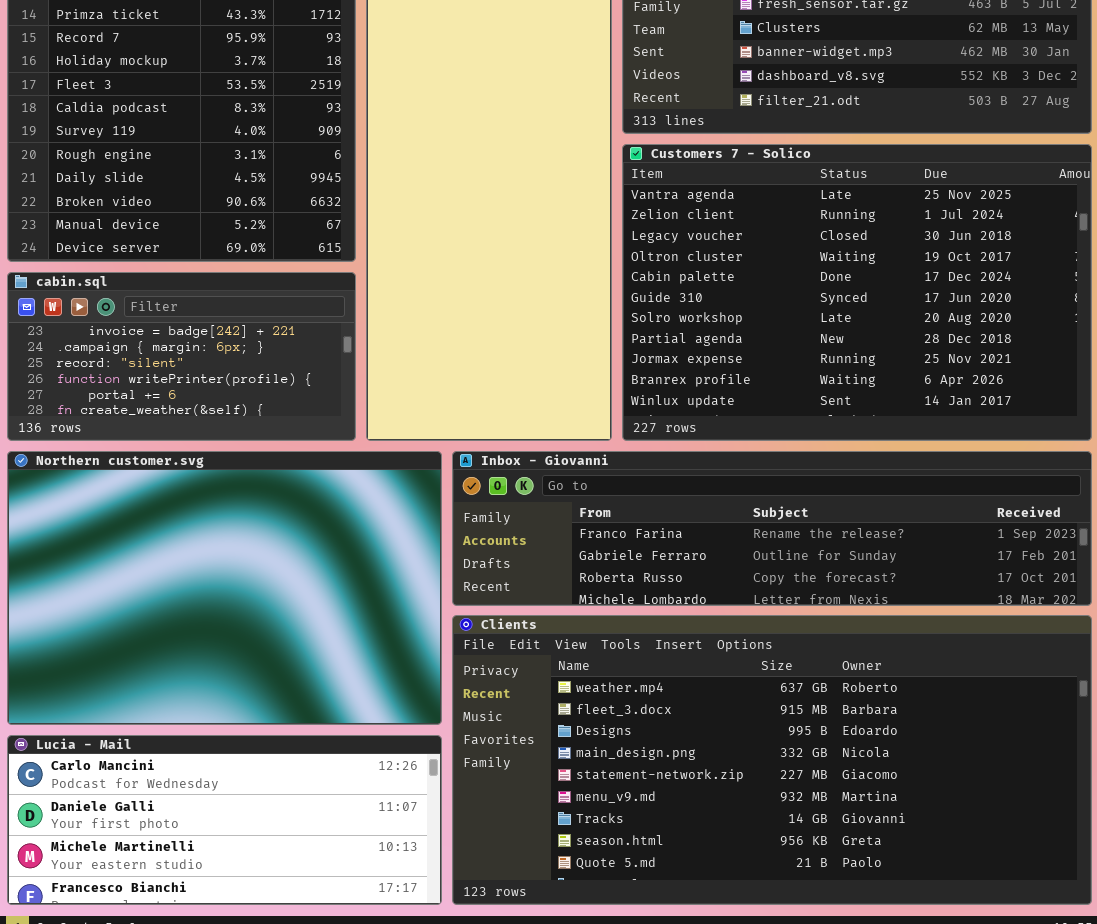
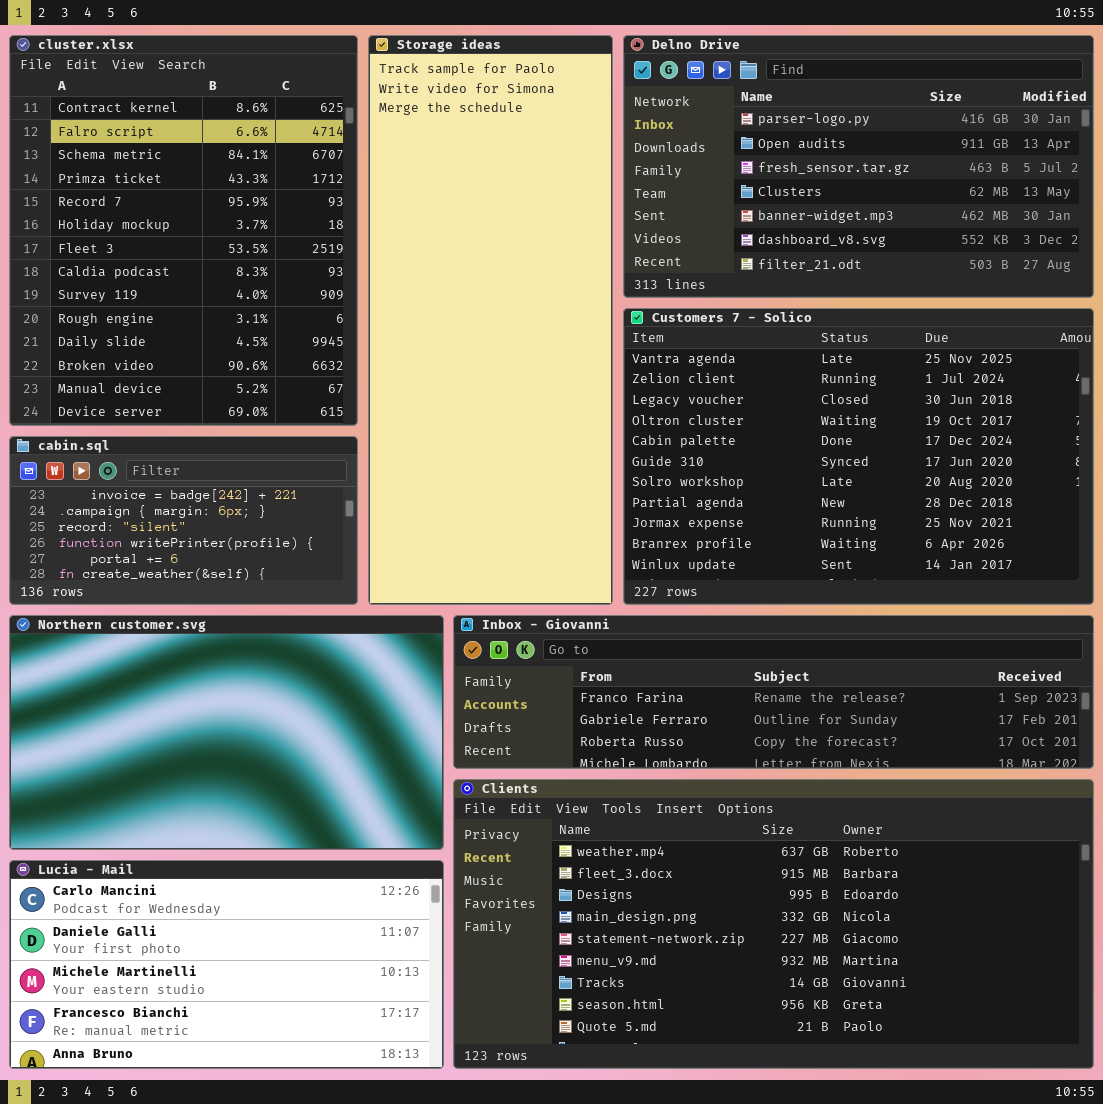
Northern customer.svg: [7,451,442,725] -> [9,615,444,850], resized
Lucia - Mail: [7,735,442,905] -> [9,860,444,1069], resized

